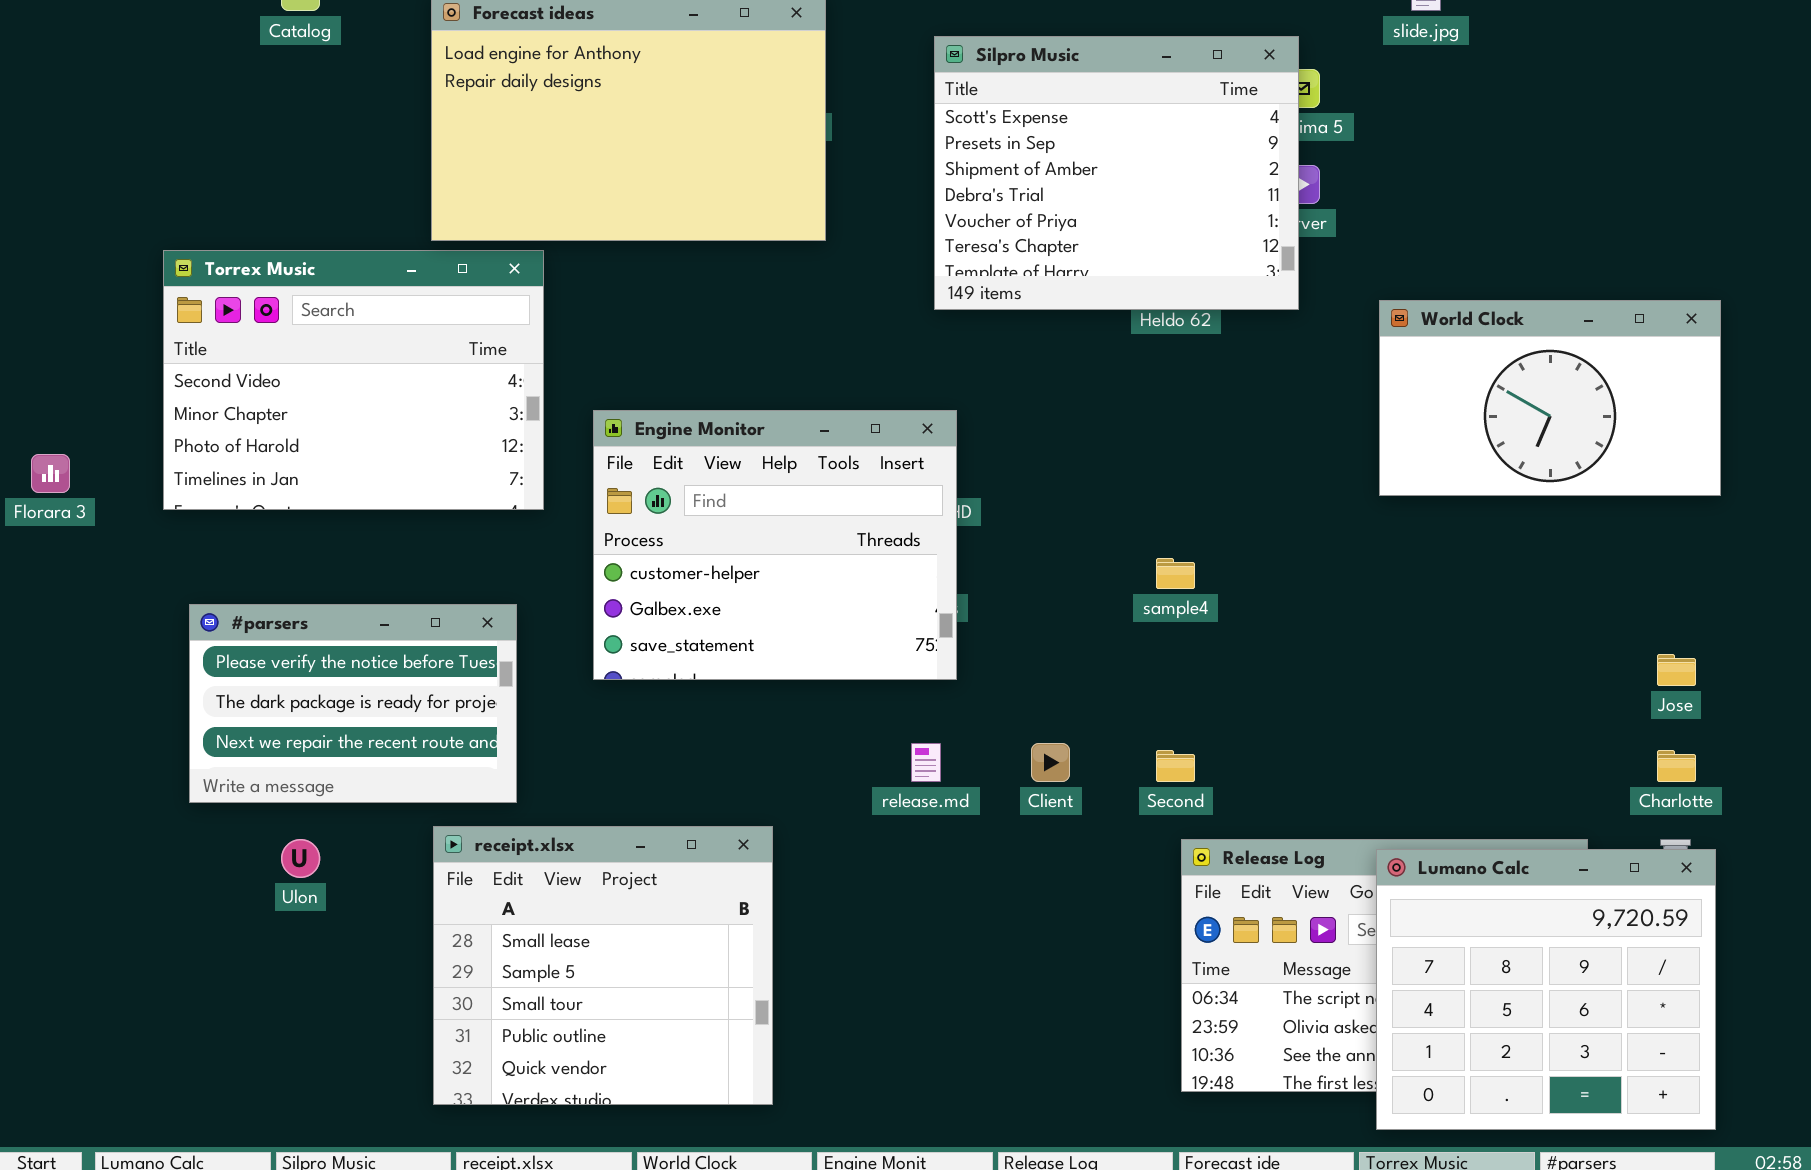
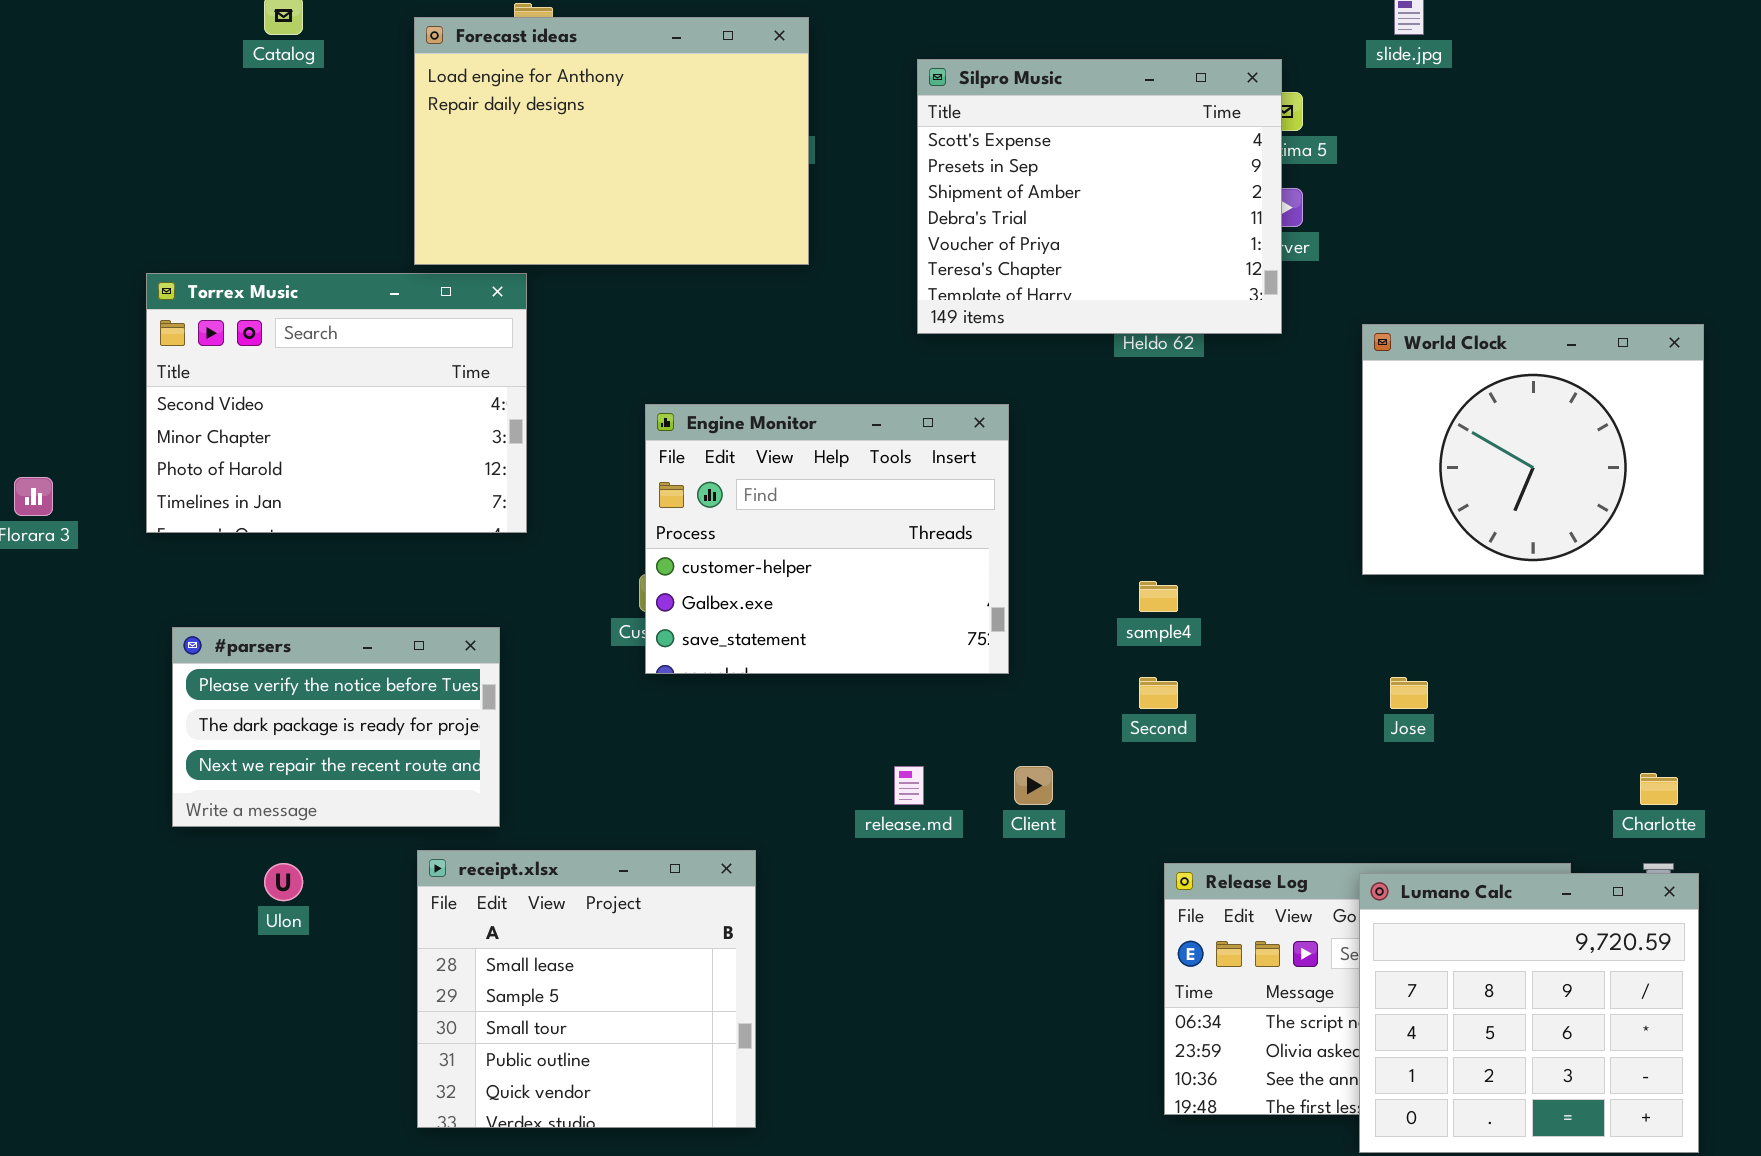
World Clock: [1379,300,1721,496] -> [1362,324,1704,575], resized
Engine Monitor: [593,410,957,680] -> [645,404,1009,674], moved
Jose: [1657,654,1696,686] -> [1390,677,1428,709], moved
Second: [1156,750,1195,782] -> [1139,677,1178,709], moved

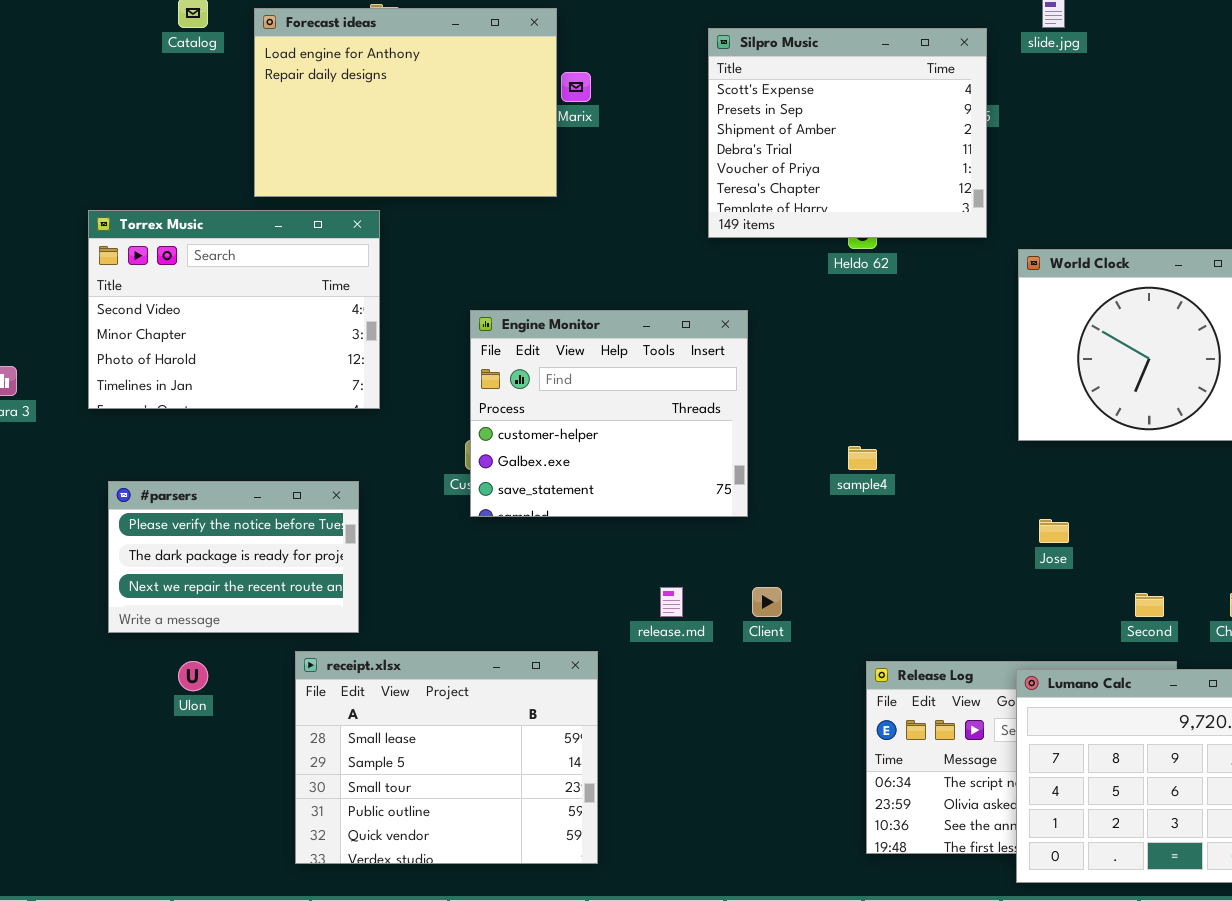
Forecast ideas: [414,17,809,265] -> [254,8,557,197], moved
Silpro Music: [917,59,1282,334] -> [708,28,987,238], moved
Second: [1139,677,1178,709] -> [1135,593,1164,617], moved
receipt.xlsx: [417,850,756,1128] -> [295,651,598,864], resized

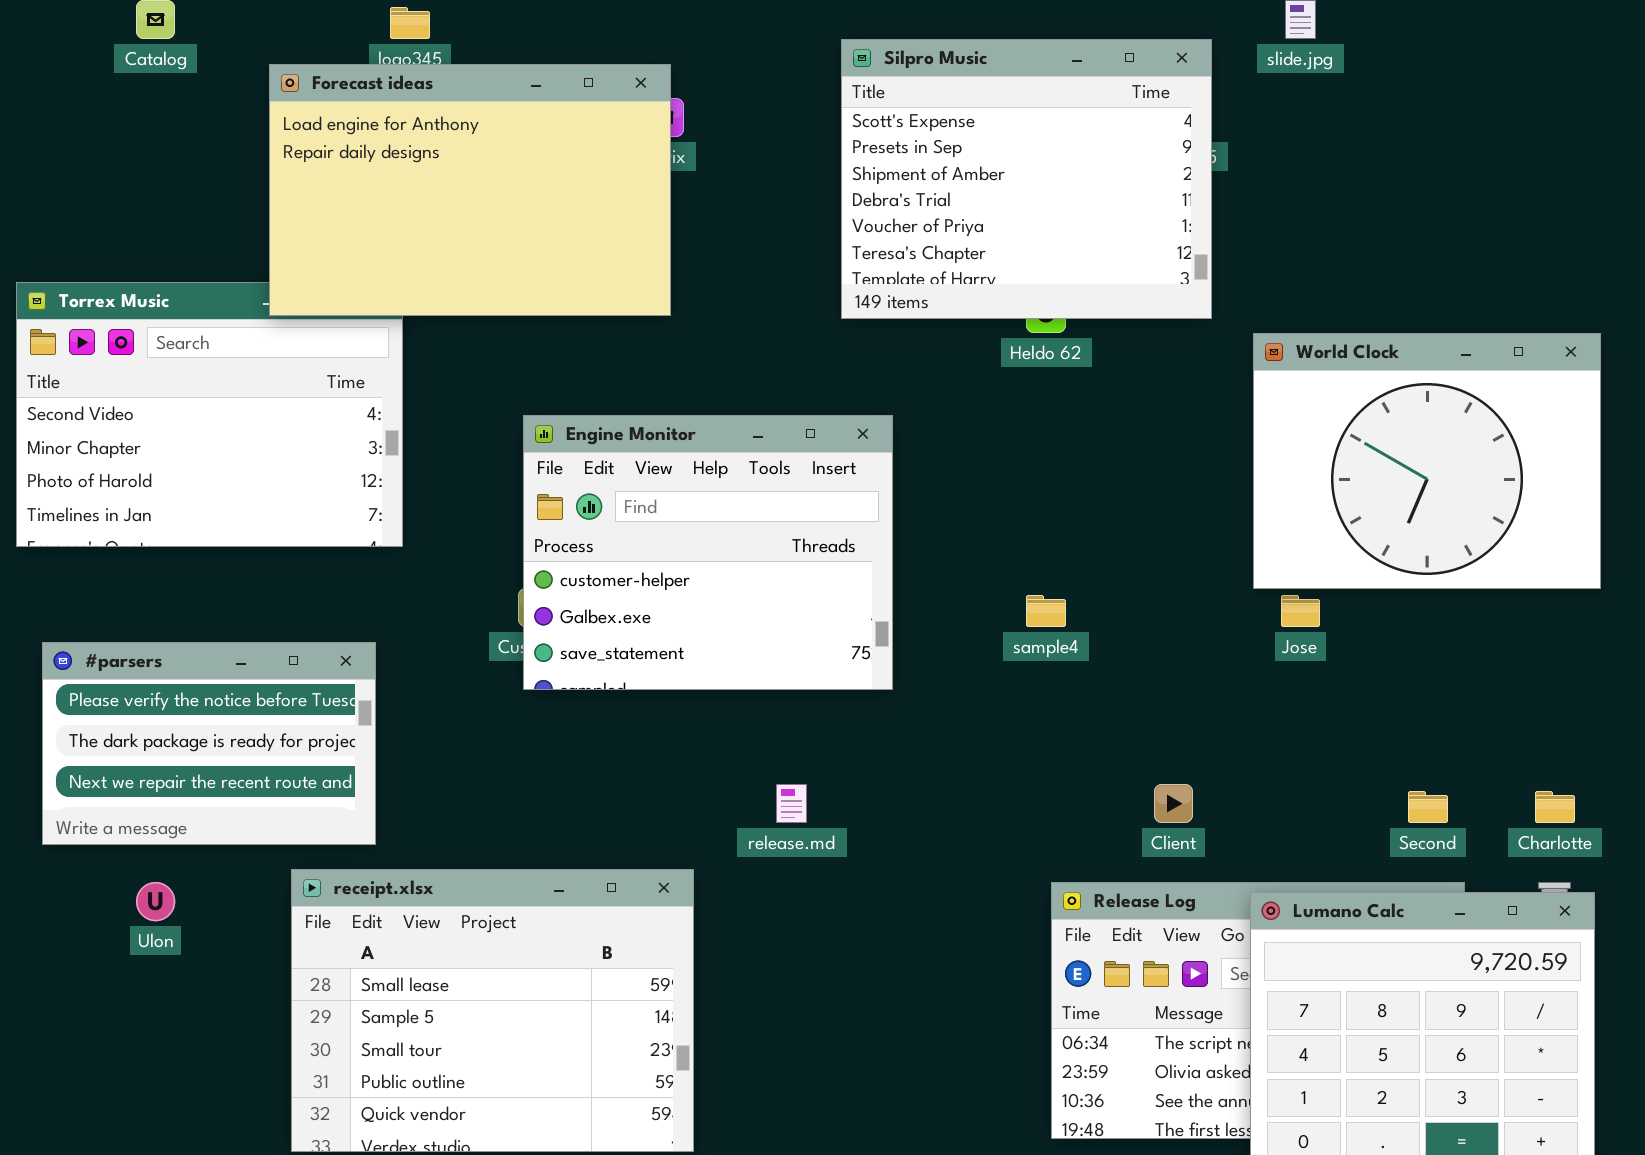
Forecast ideas: [254,8,557,197] -> [269,64,671,316], moved
Jose: [1039,519,1069,543] -> [1281,595,1320,627], moved
Client: [752,587,782,617] -> [1154,784,1193,823], moved

